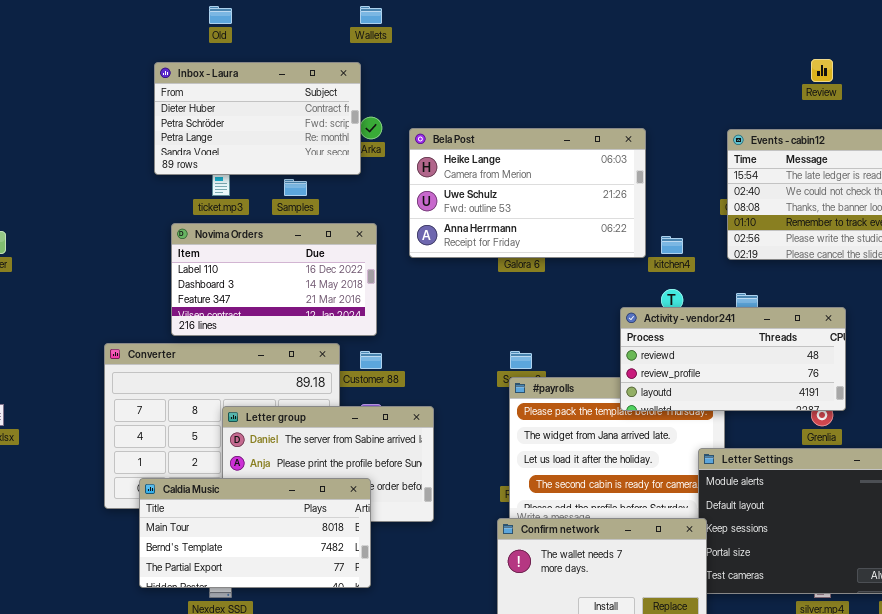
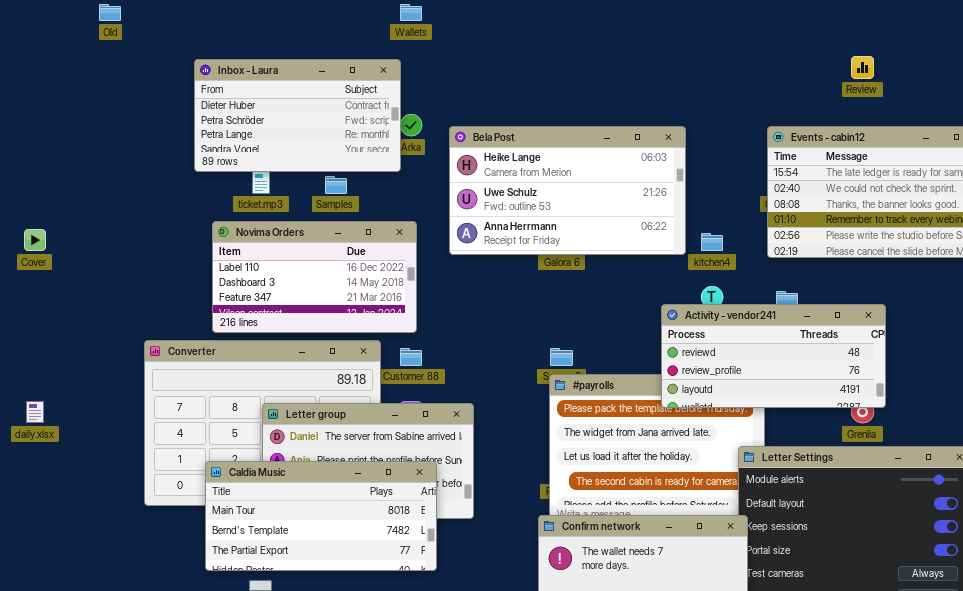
Old: [209,6,232,24] -> [99,4,121,21], moved
Caldia Music: [139,478,371,588] -> [205,461,437,571], moved

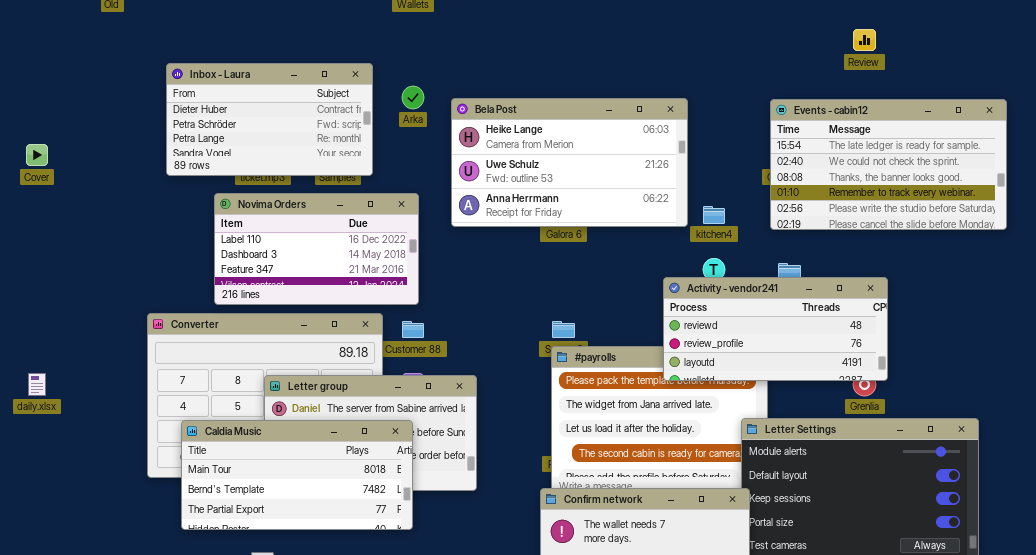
Inbox - Laura: [194,59,401,172] -> [166,63,373,176], moved
Cover: [24,229,46,251] -> [26,144,48,166], moved
Caldia Music: [205,461,437,571] -> [181,420,413,530], moved

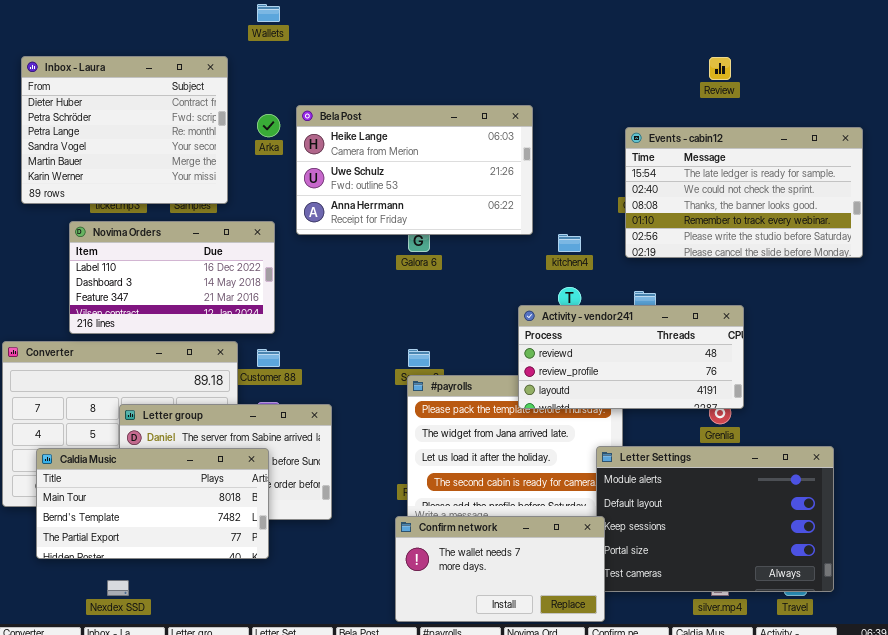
Inbox - Laura: [166,63,373,176] -> [21,56,228,204], resized
Bela Post: [451,98,688,227] -> [296,105,533,235], moved

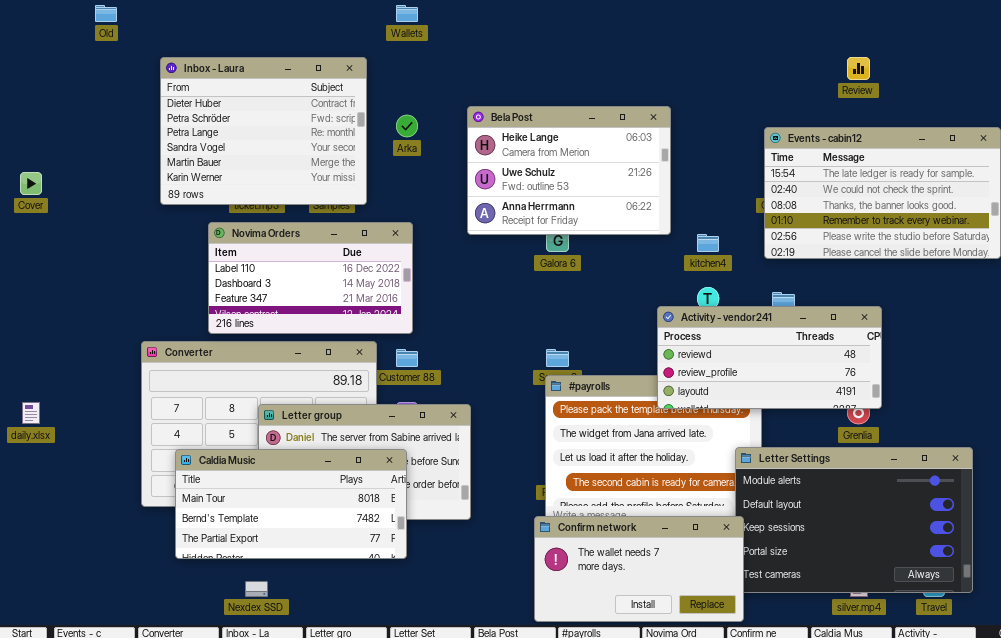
Bela Post: [296,105,533,235] -> [467,106,671,235], resized

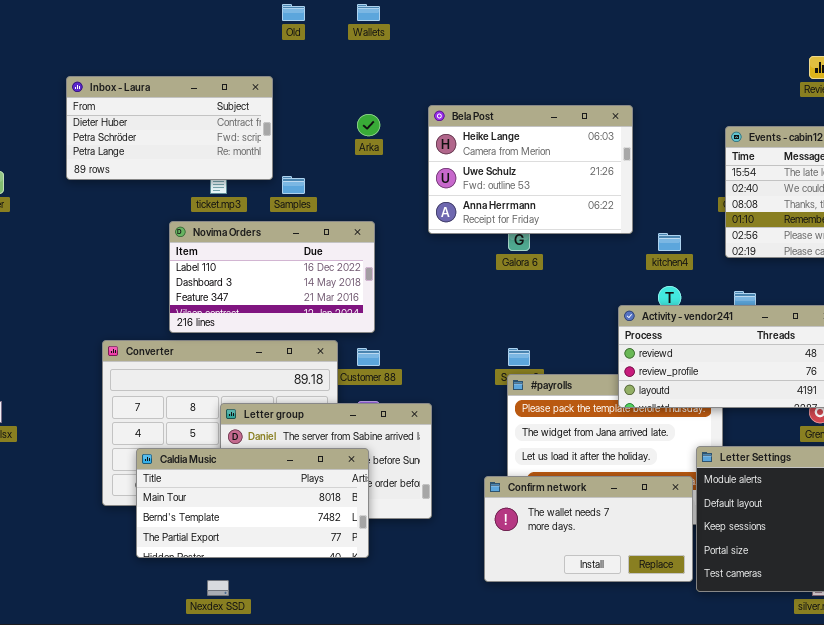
Old: [95,5,117,22] -> [282,4,305,21], moved
Inbox - Laura: [160,57,367,205] -> [66,76,273,180], moved, resized
Confirm network: [534,516,744,622] -> [484,476,693,582], moved

